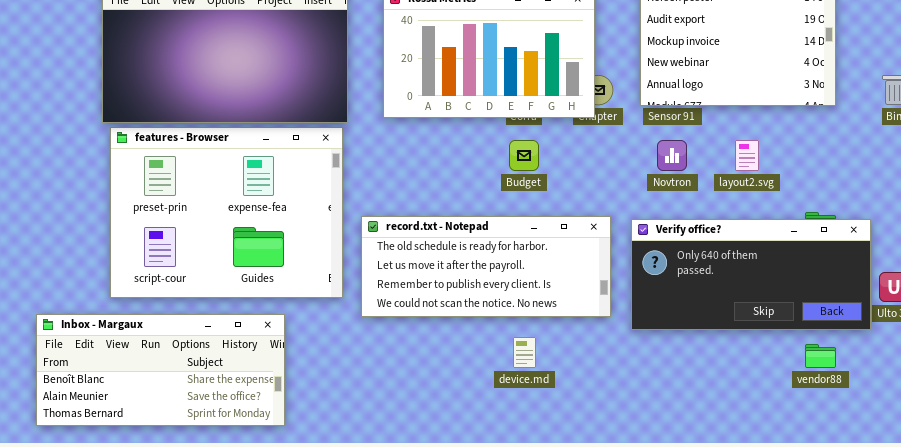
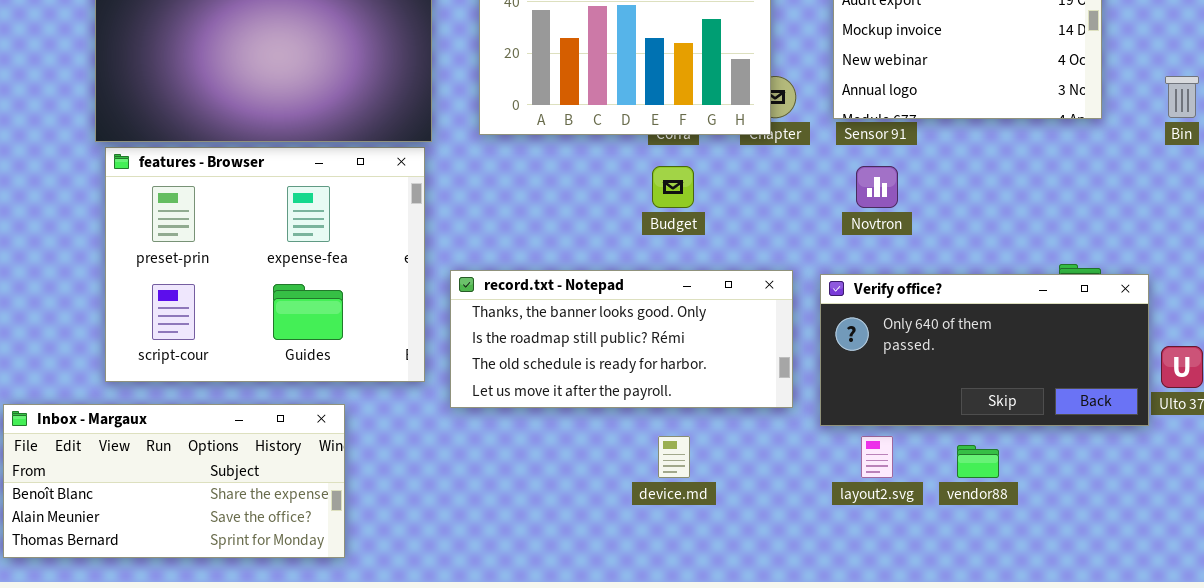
layout2.svg: [735,140,759,171] -> [861,436,893,478], moved
record.txt - Notepad: [361,216,611,317] -> [450,270,793,408], scrolled up 2 rows
vendor88: [805,344,836,368] -> [957,445,999,478], moved

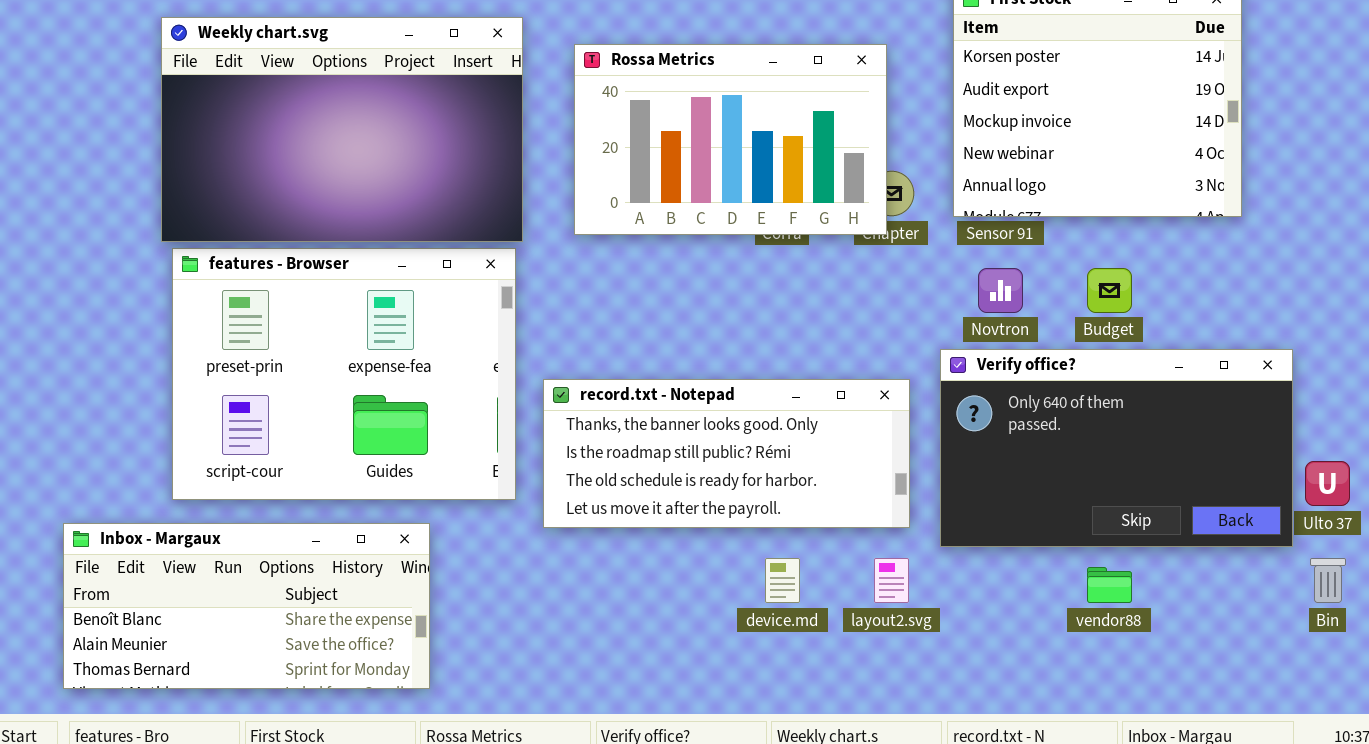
Bin: [1165,76,1199,118] -> [1310,558,1346,603], moved
Budget: [652,166,694,208] -> [1087,268,1132,313], moved
Verify office?: [820,274,1149,426] -> [940,349,1293,547], resized
layout2.svg: [861,436,893,478] -> [874,558,909,603], moved

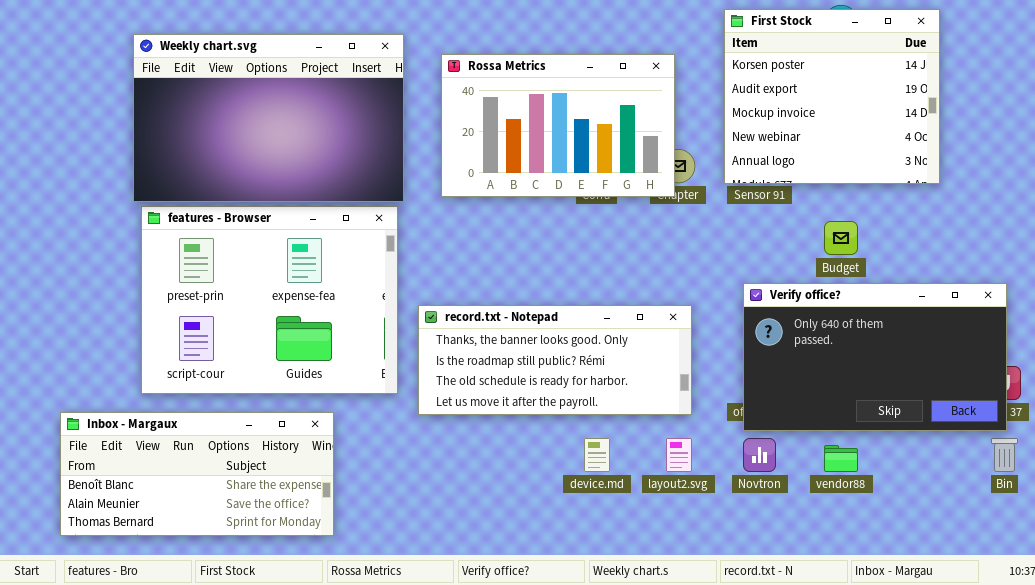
Novtron: [978,268,1023,313] -> [743,438,776,472], moved
Verify office?: [940,349,1293,547] -> [743,283,1007,431], moved

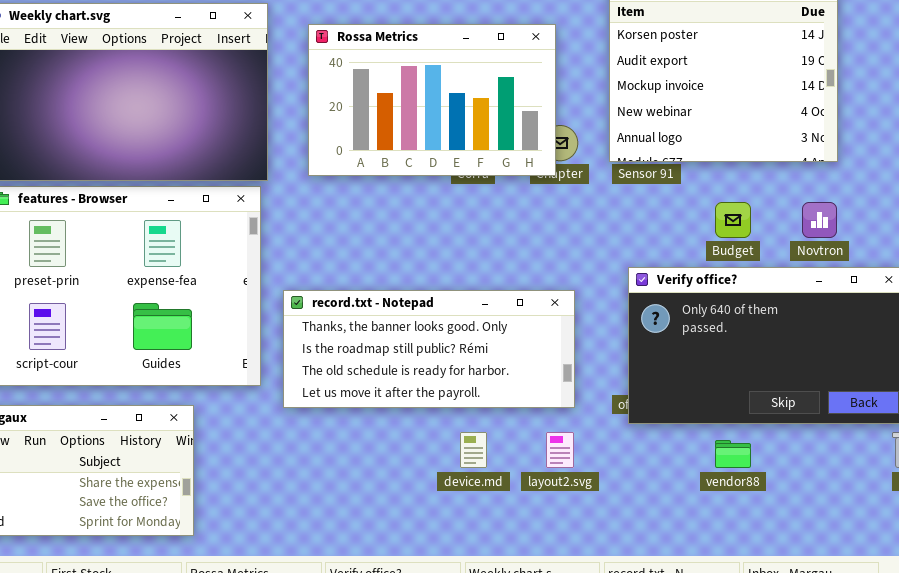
Novtron: [743,438,776,472] -> [802,202,837,238], moved

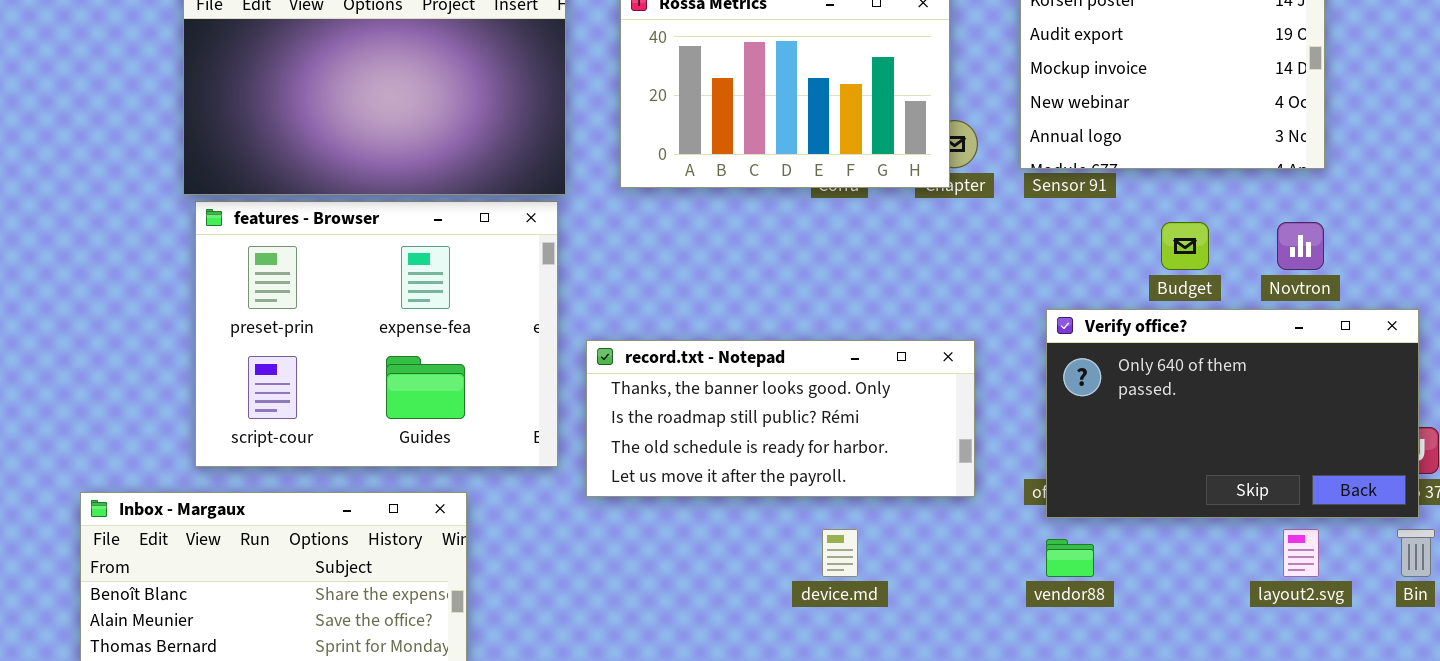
layout2.svg: [546,432,574,468] -> [1283,529,1319,577], moved
vendor88: [715,440,751,468] -> [1046,539,1094,577], moved

